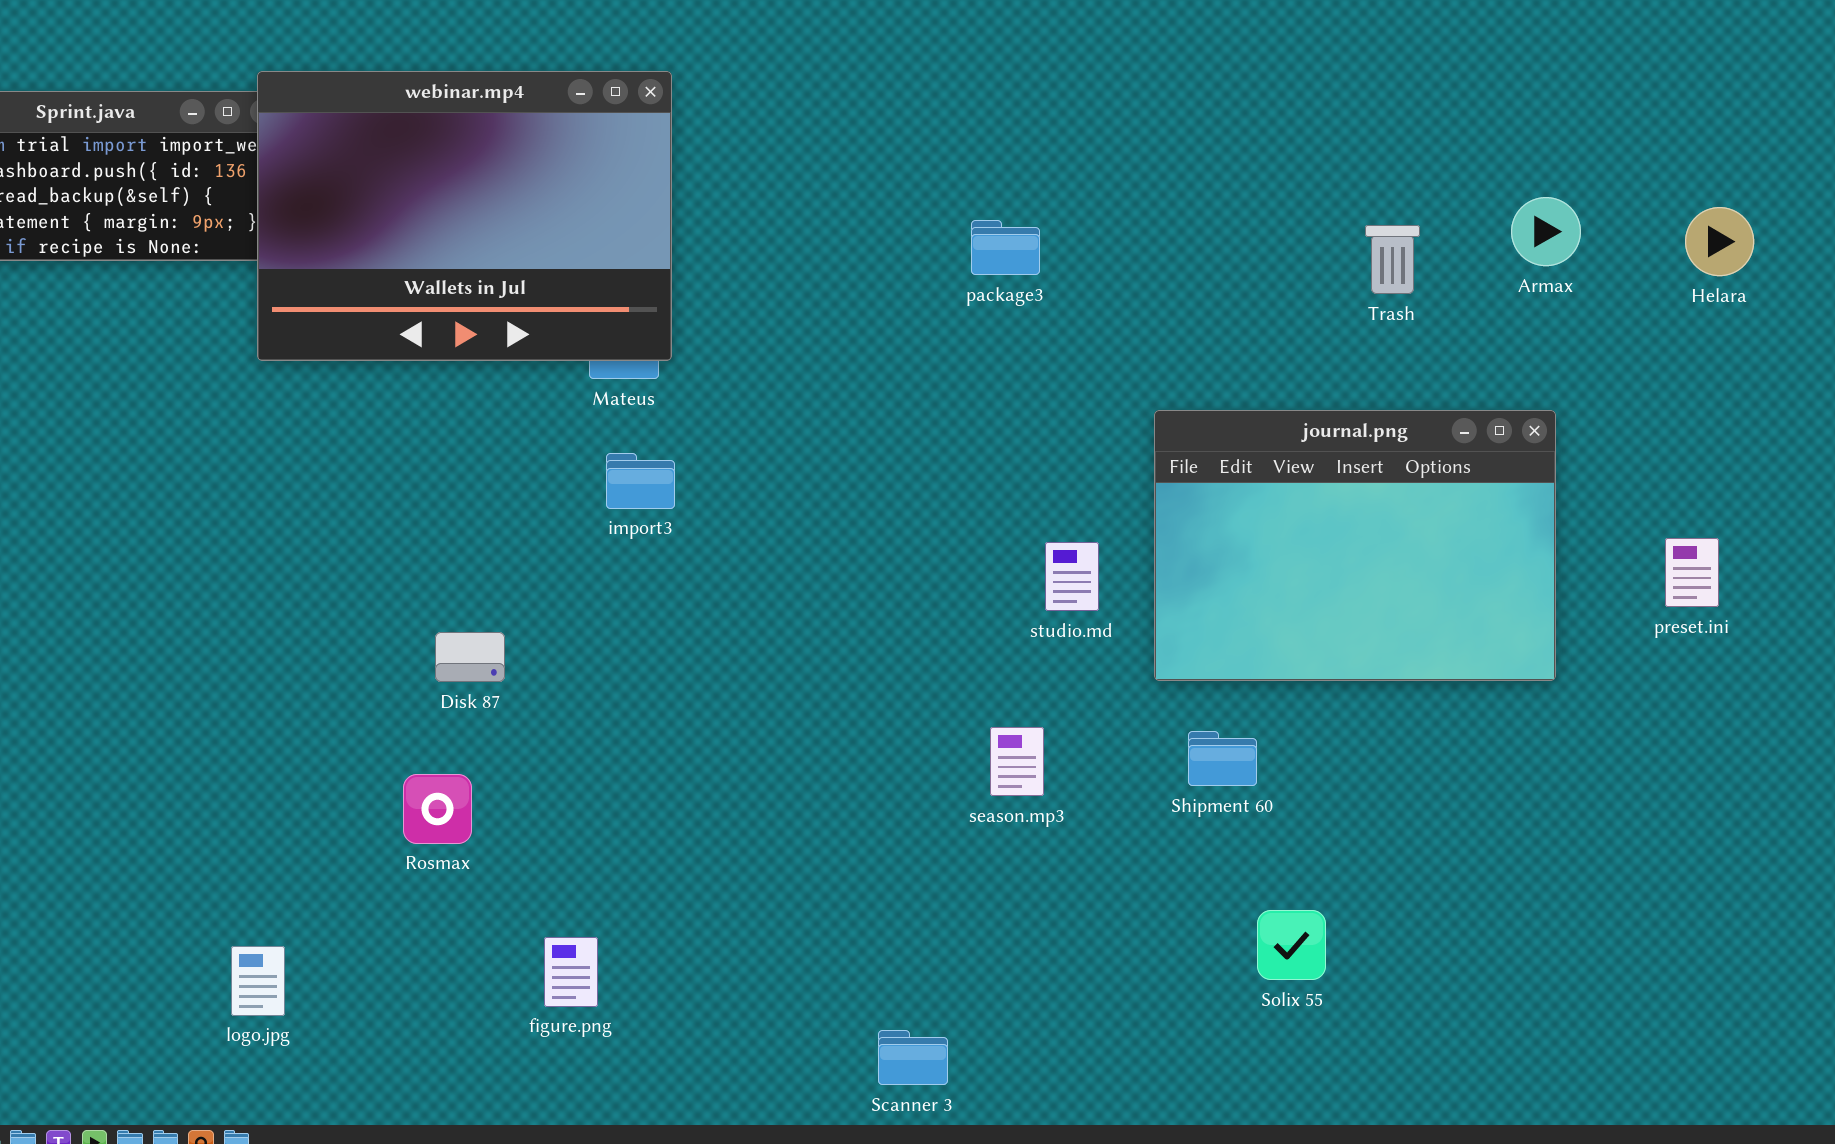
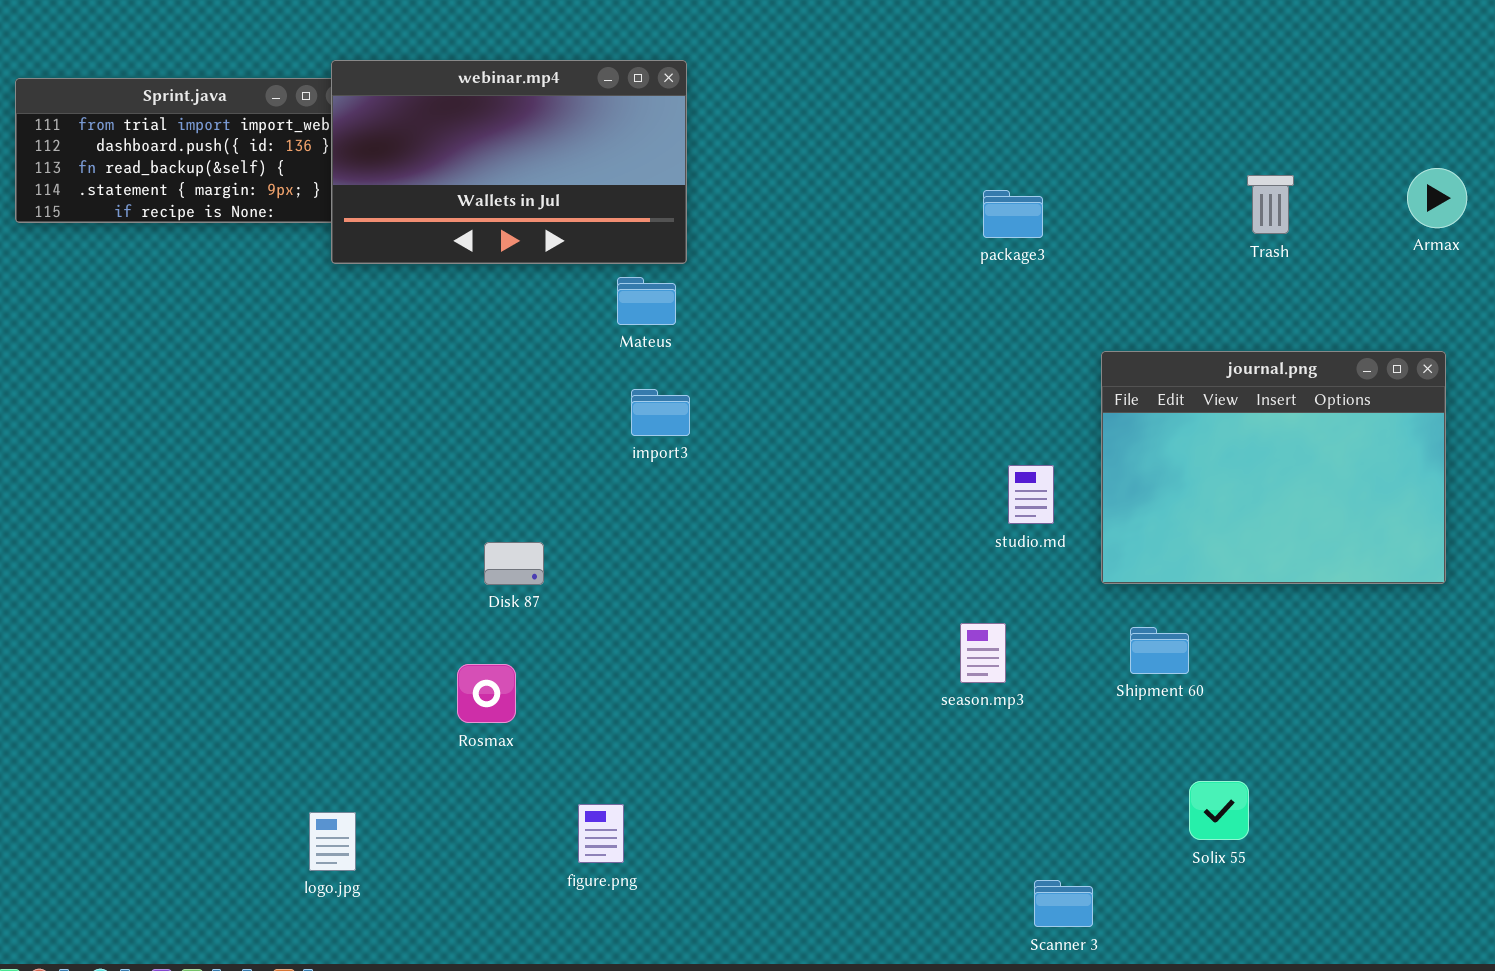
webinar.mp4: [257,71,672,361] -> [331,60,687,264], resized
package3: [971,220,1040,275] -> [983,190,1043,238], moved
Trash: [1365,225,1420,294] -> [1247,175,1294,234], moved
Scanner 3: [878,1030,948,1085] -> [1034,880,1093,927], moved

